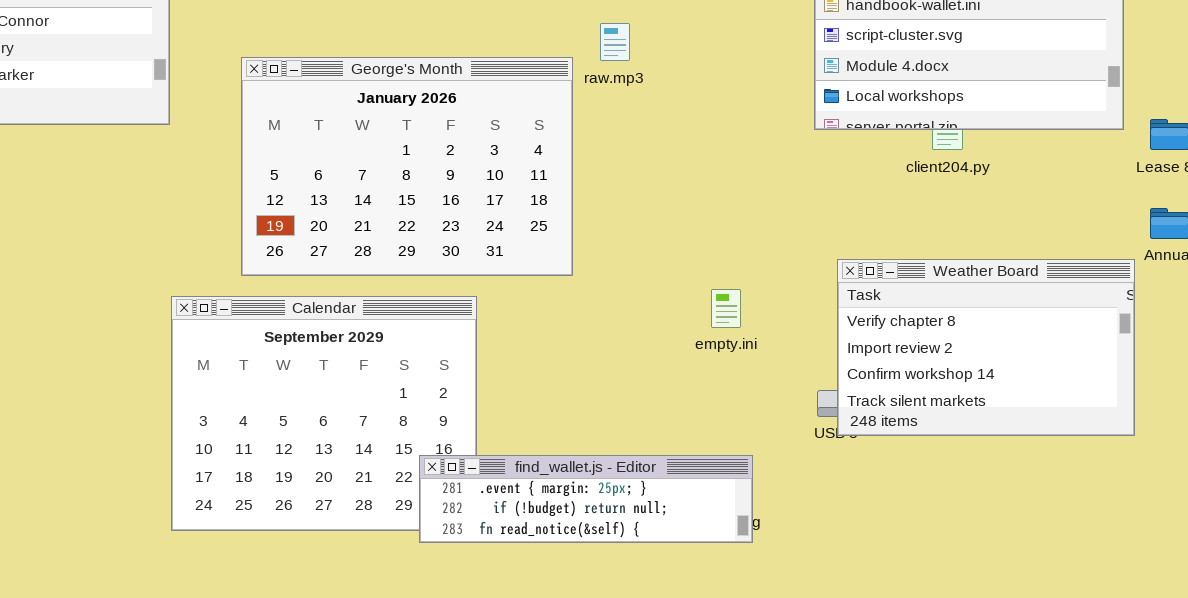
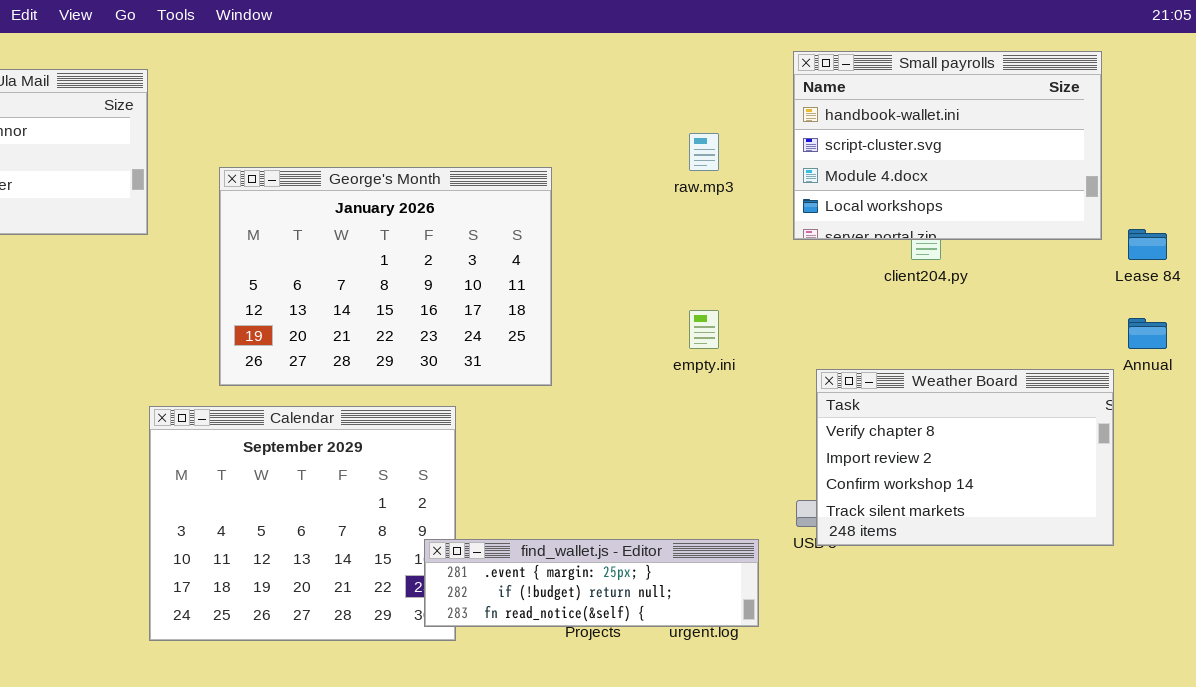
raw.mp3: [600,23,630,61] -> [689,133,719,171], moved
empty.ini: [711,289,741,328] -> [689,310,719,349], moved
find_wallet.js - Editor: [419,455,753,543] -> [424,539,759,627], moved

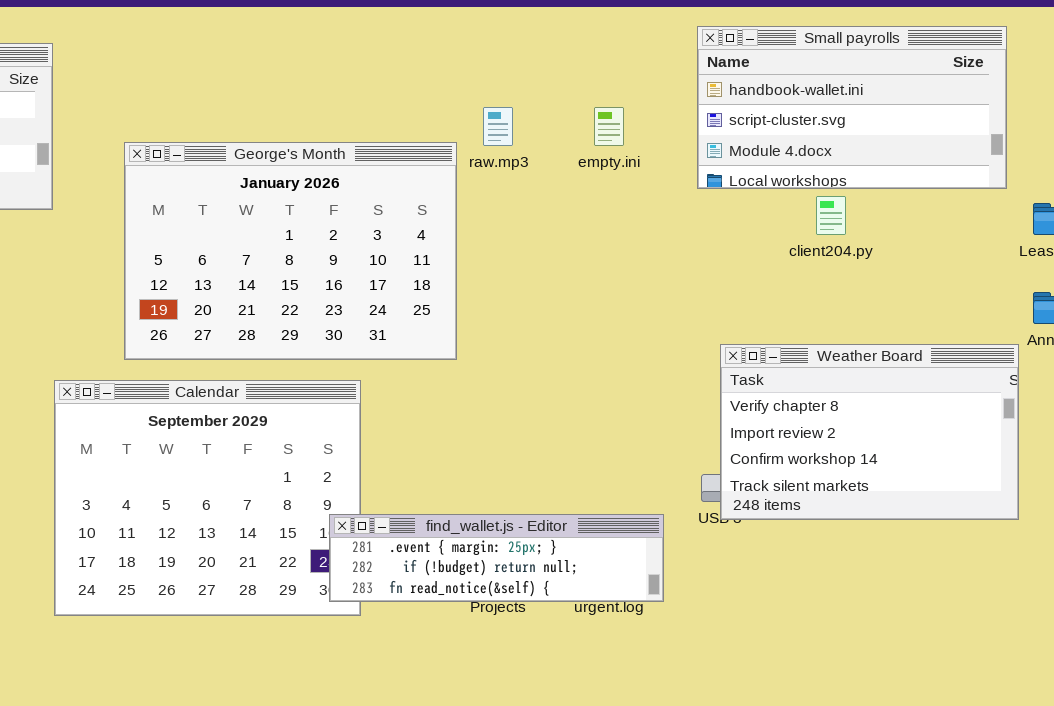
Small payrolls: [793,51,1102,240] -> [697,26,1007,189], resized
raw.mp3: [689,133,719,171] -> [483,107,513,146], moved
empty.ini: [689,310,719,349] -> [594,107,624,146], moved

